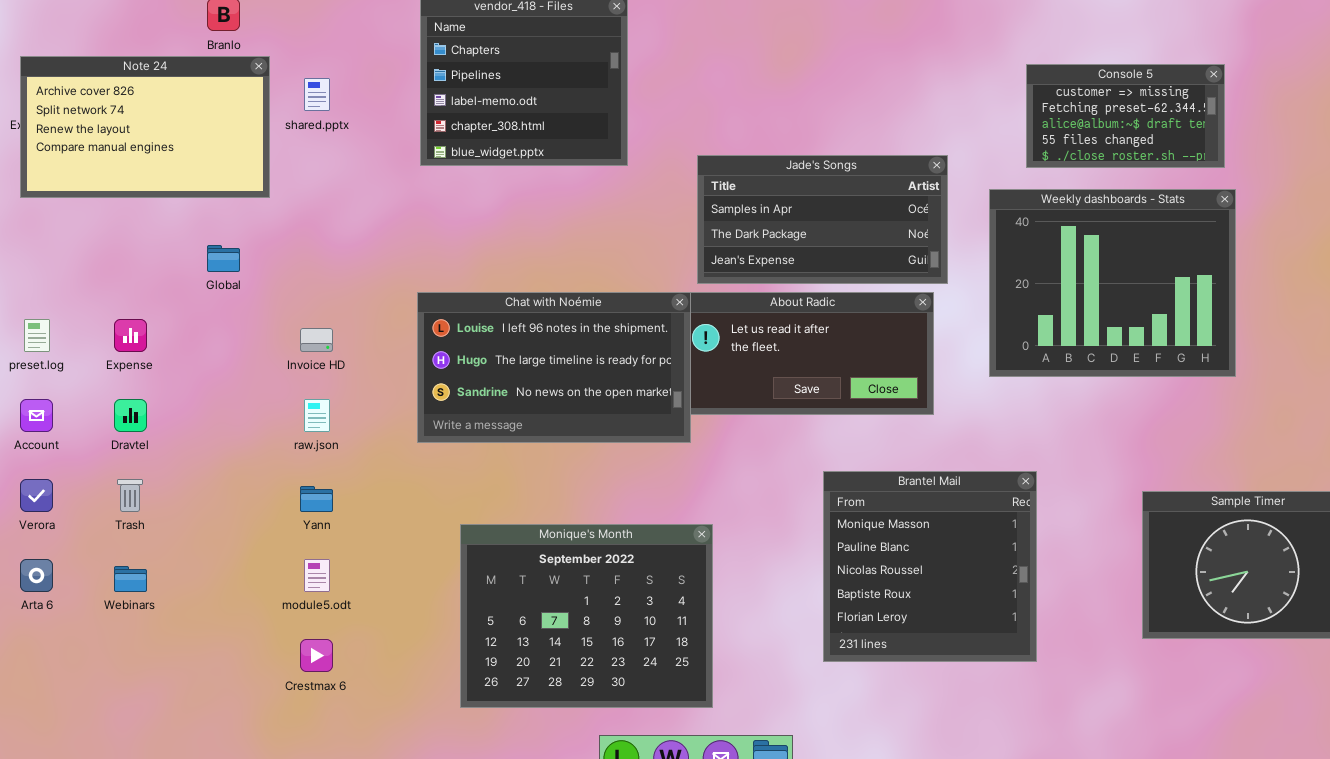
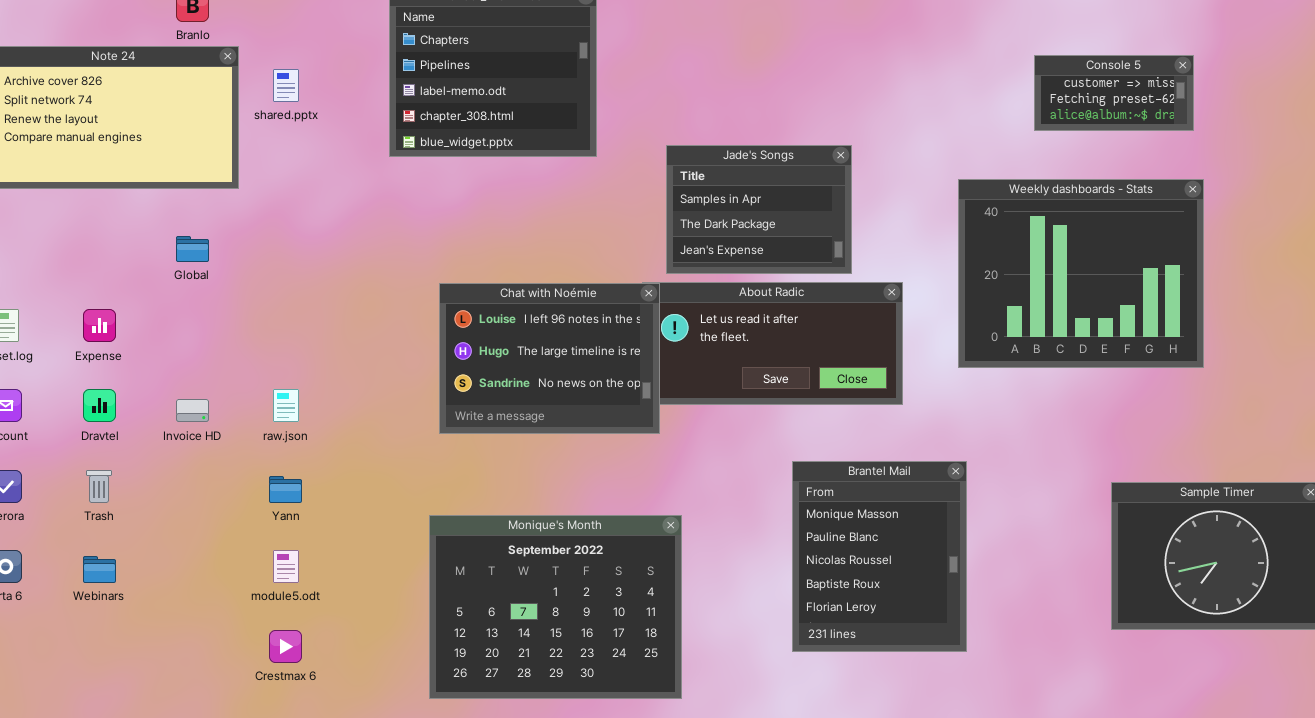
Console 5: [1026,64,1225,168] -> [1034,55,1194,131], resized
Jade's Songs: [697,155,948,284] -> [666,145,852,274], resized
Chat with Noémie: [417,292,691,443] -> [439,283,660,434], resized
Invoice HD: [300,328,333,352] -> [176,399,209,422], moved
Brantel Mail: [823,471,1037,662] -> [792,461,967,652], resized

